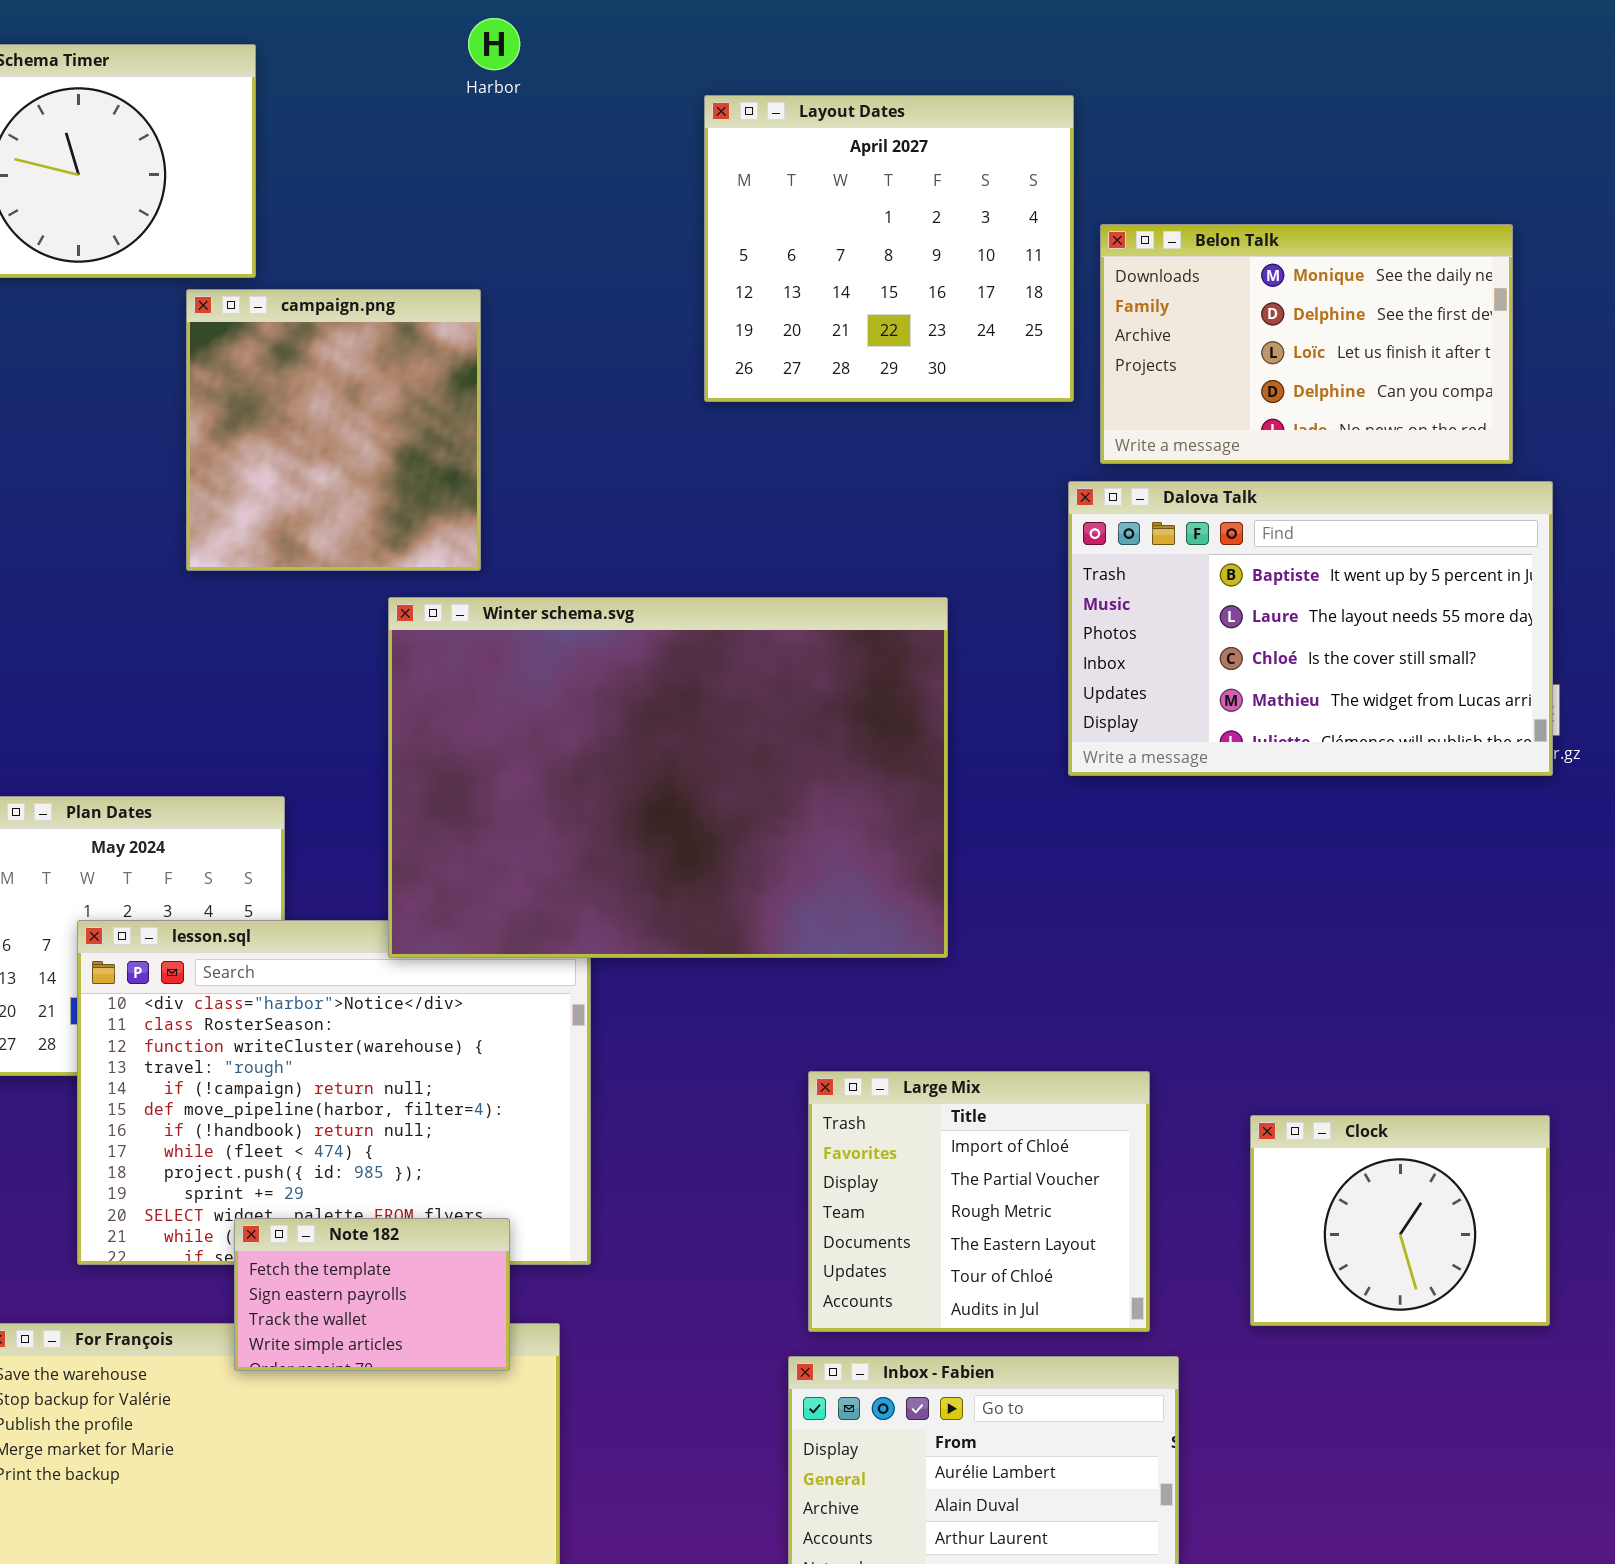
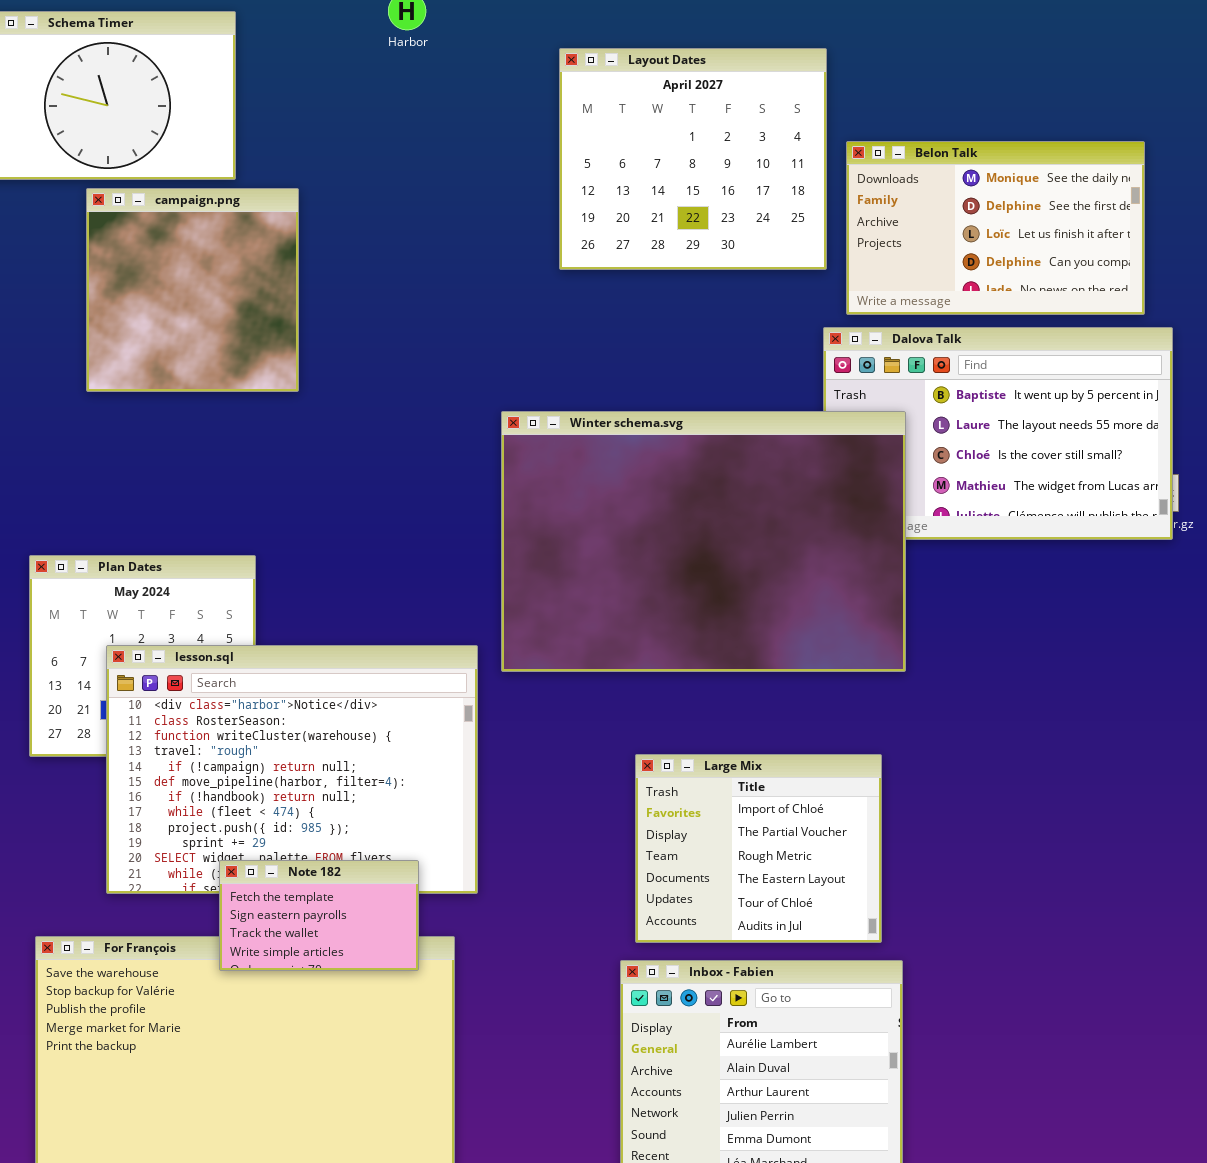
campaign.png: [186,289,481,571] -> [86,188,299,392], moved
Winter schema.svg: [388,597,948,958] -> [501,411,906,672], moved
Clock: [1250,1115,1550,1326] -> none, closed

